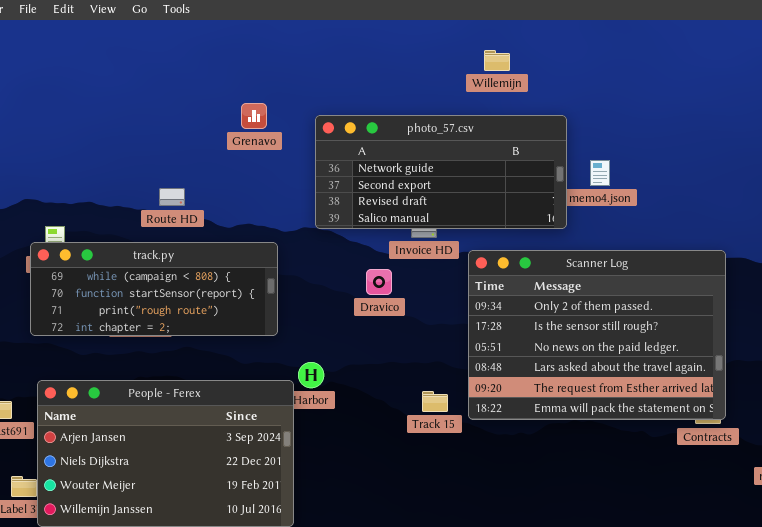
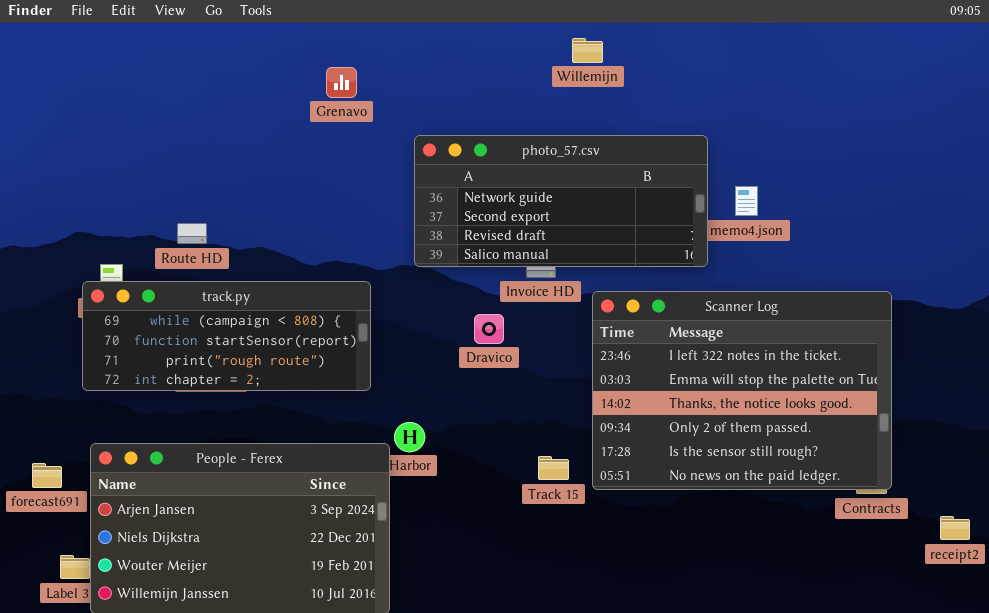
Willemijn: [484,50,510,71] -> [572,38,603,63], moved
Grenavo: [241,103,267,129] -> [326,67,357,98], moved
Route HD: [159,188,185,206] -> [177,223,207,244], moved
Scanner Log: [468,250,726,420] -> [592,291,892,490], scrolled up 3 rows

